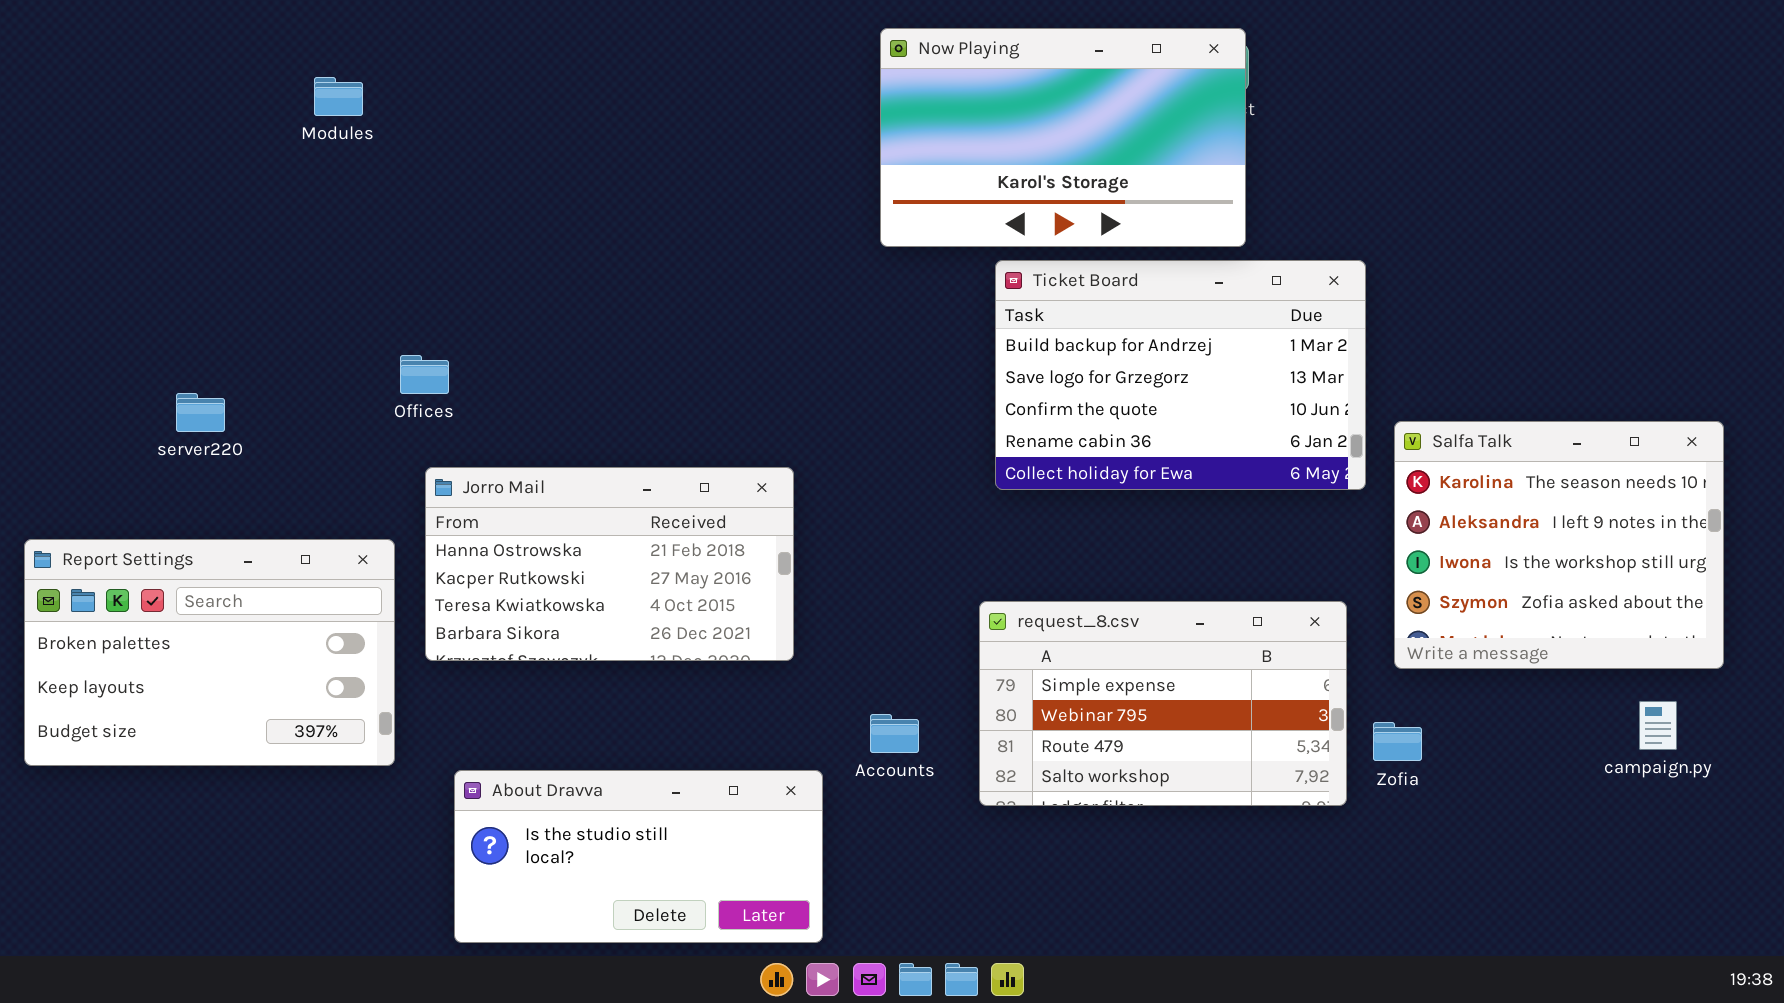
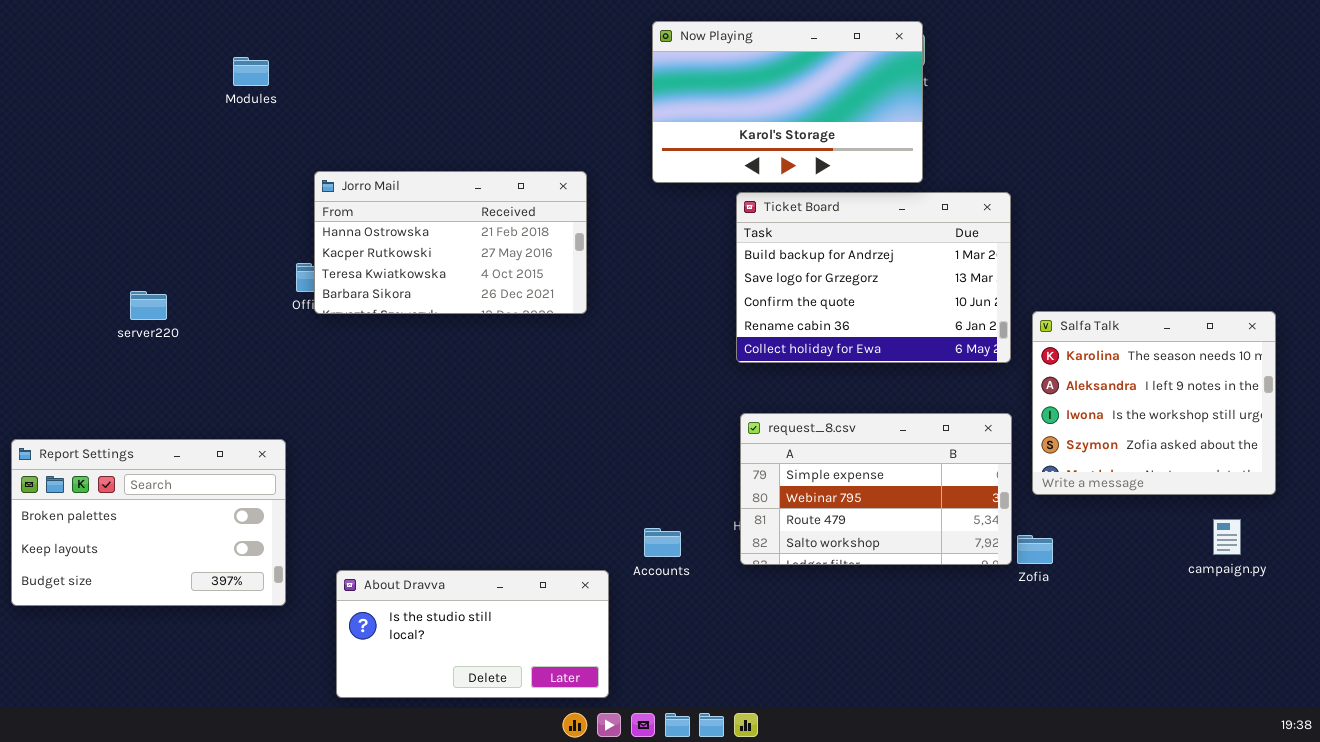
Jorro Mail: [425,467,794,661] -> [314,171,587,314], moved
Report Settings: [24,539,395,766] -> [11,439,286,606], moved
request_8.csv: [979,601,1347,806] -> [740,413,1012,565], moved

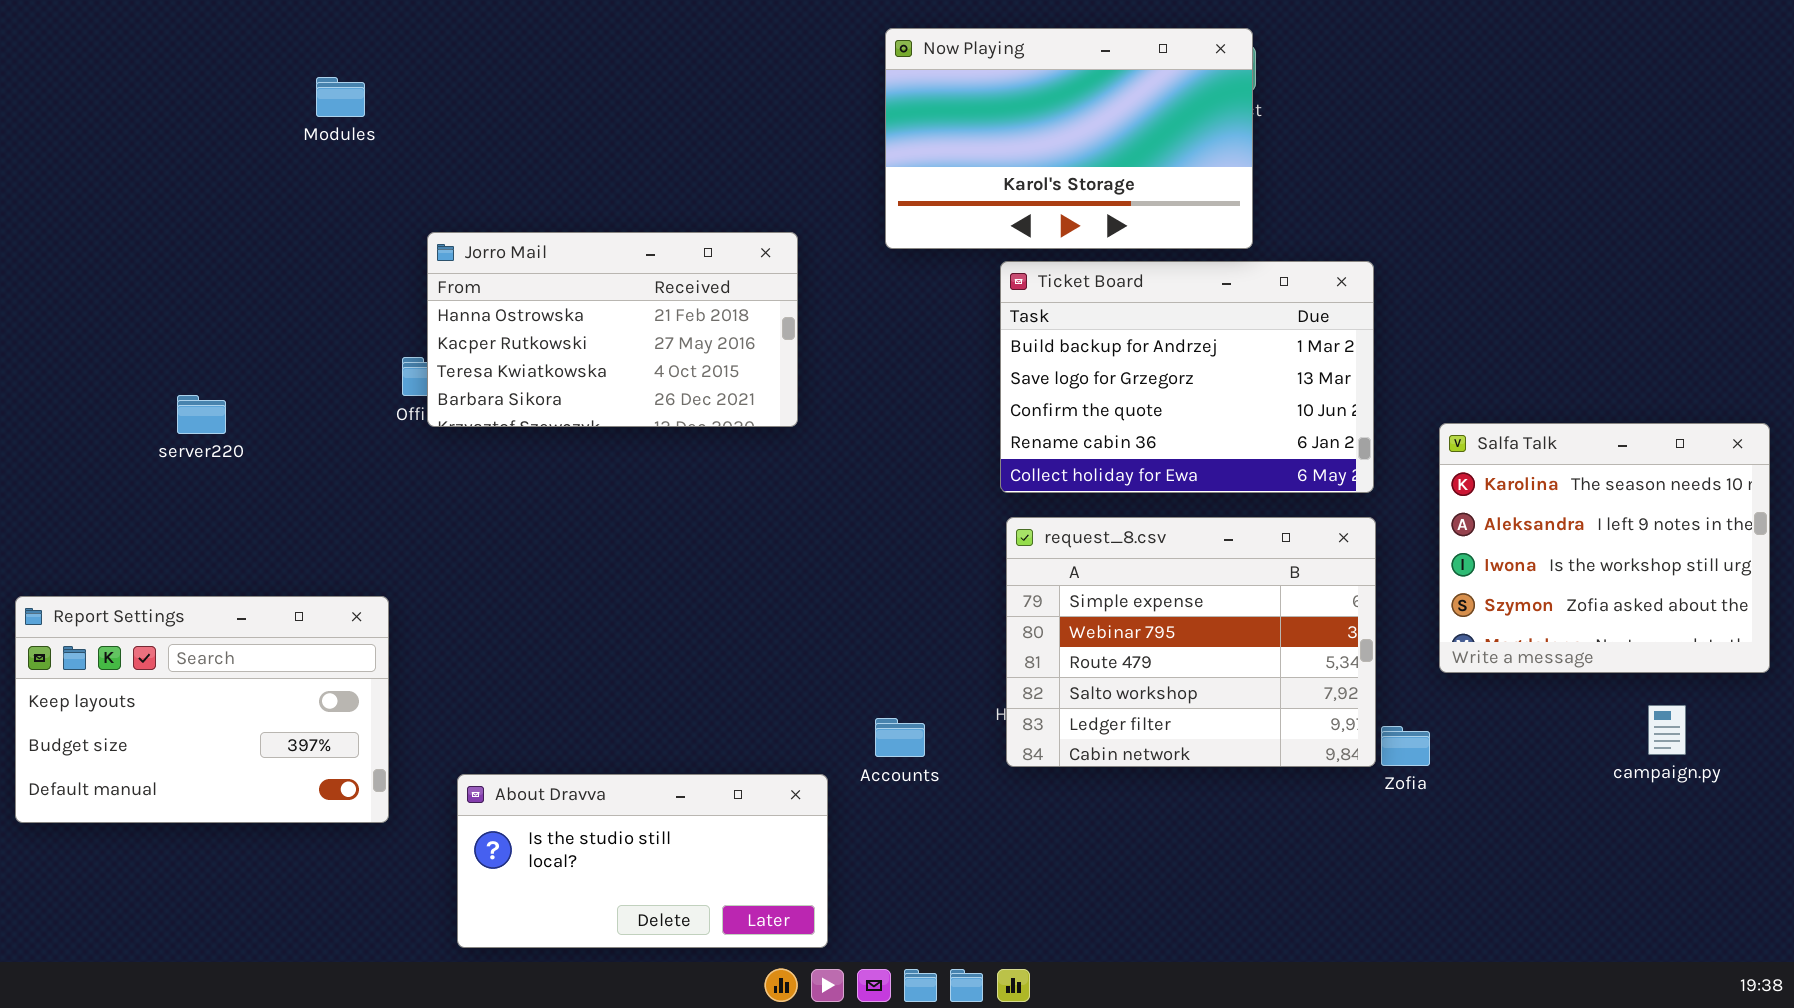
Salfa Talk: [1032,311,1276,495] -> [1439,423,1770,673], moved
request_8.csv: [740,413,1012,565] -> [1006,517,1376,767], resized
Report Settings: [11,439,286,606] -> [15,596,389,823], scrolled down 1 row

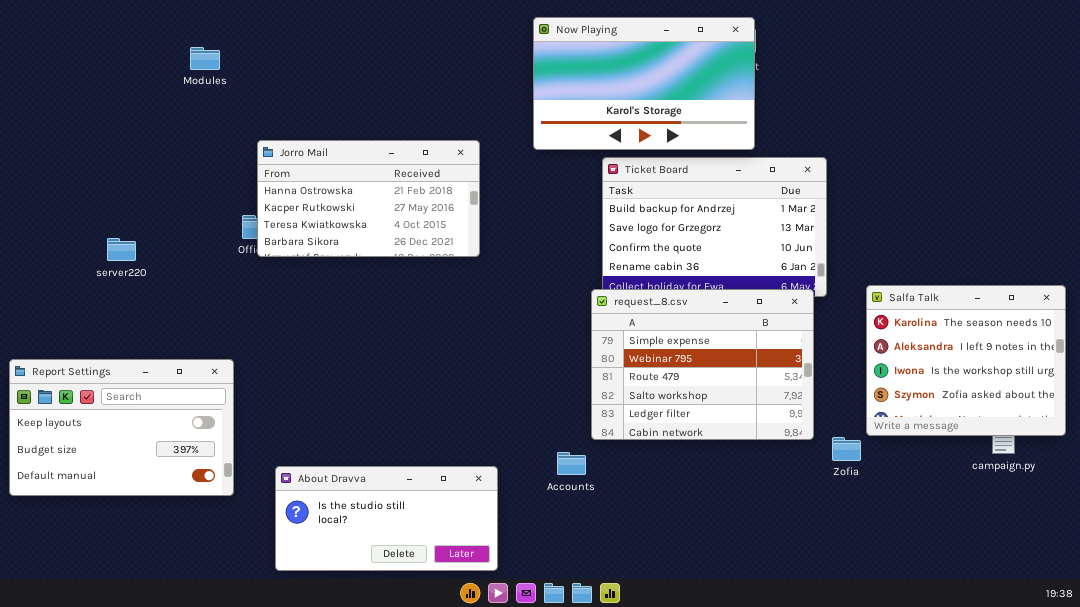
Salfa Talk: [1439,423,1770,673] -> [866,285,1066,436], moved
request_8.csv: [1006,517,1376,767] -> [591,289,814,440], moved
Accounts: [875,718,925,757] -> [557,452,586,475], moved

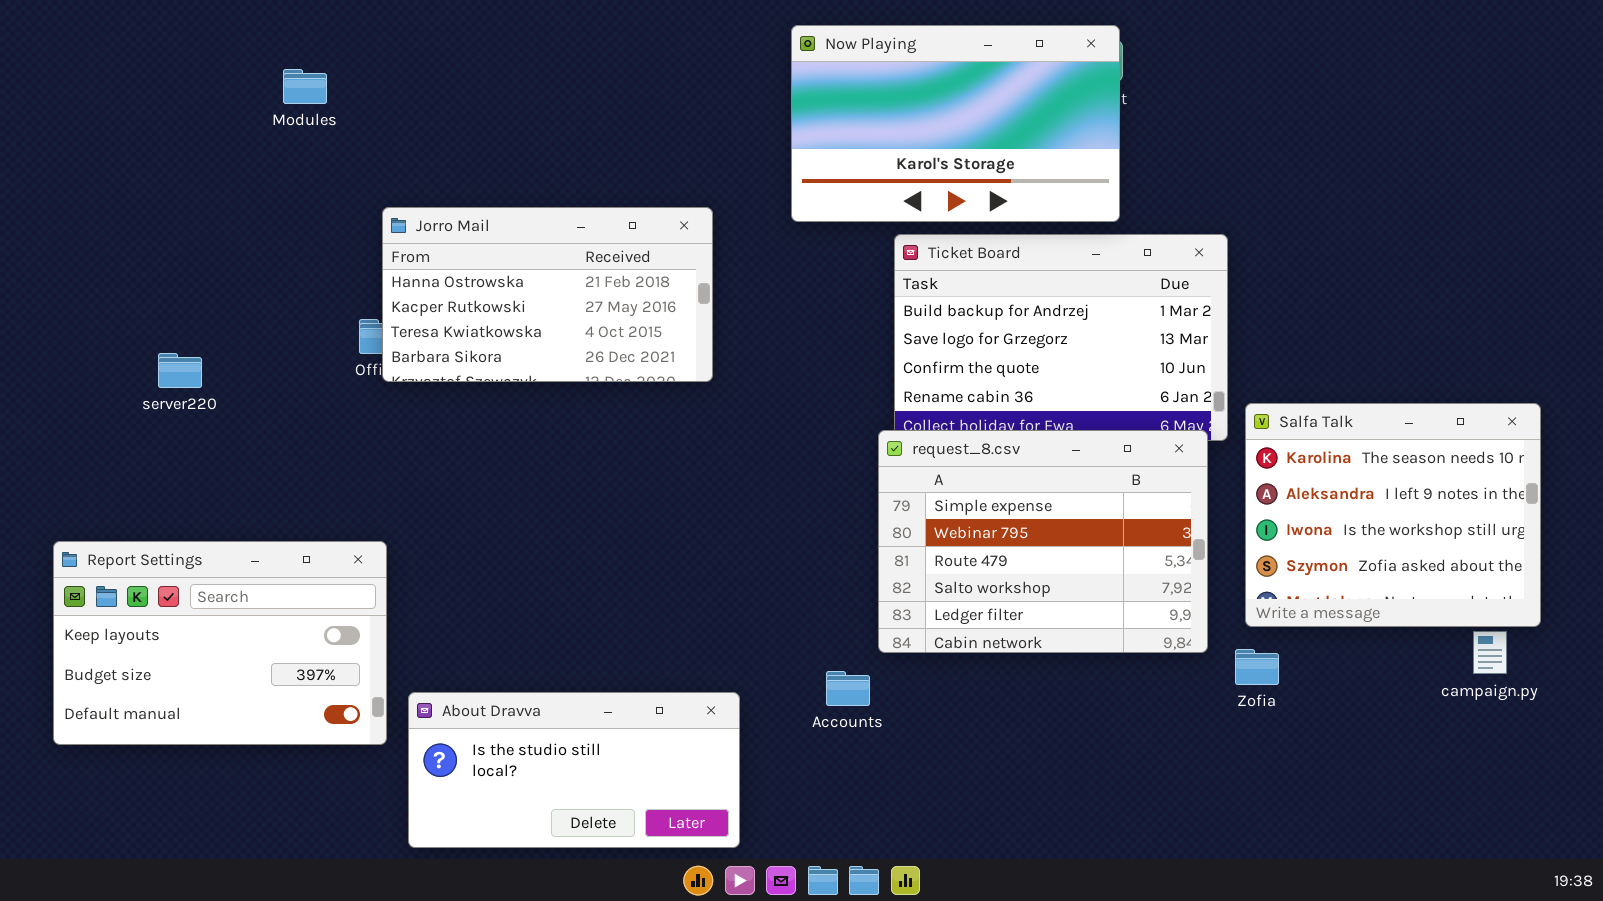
Salfa Talk: [866,285,1066,436] -> [1245,403,1541,627], moved
Report Settings: [9,359,234,496] -> [53,541,387,745], moved

